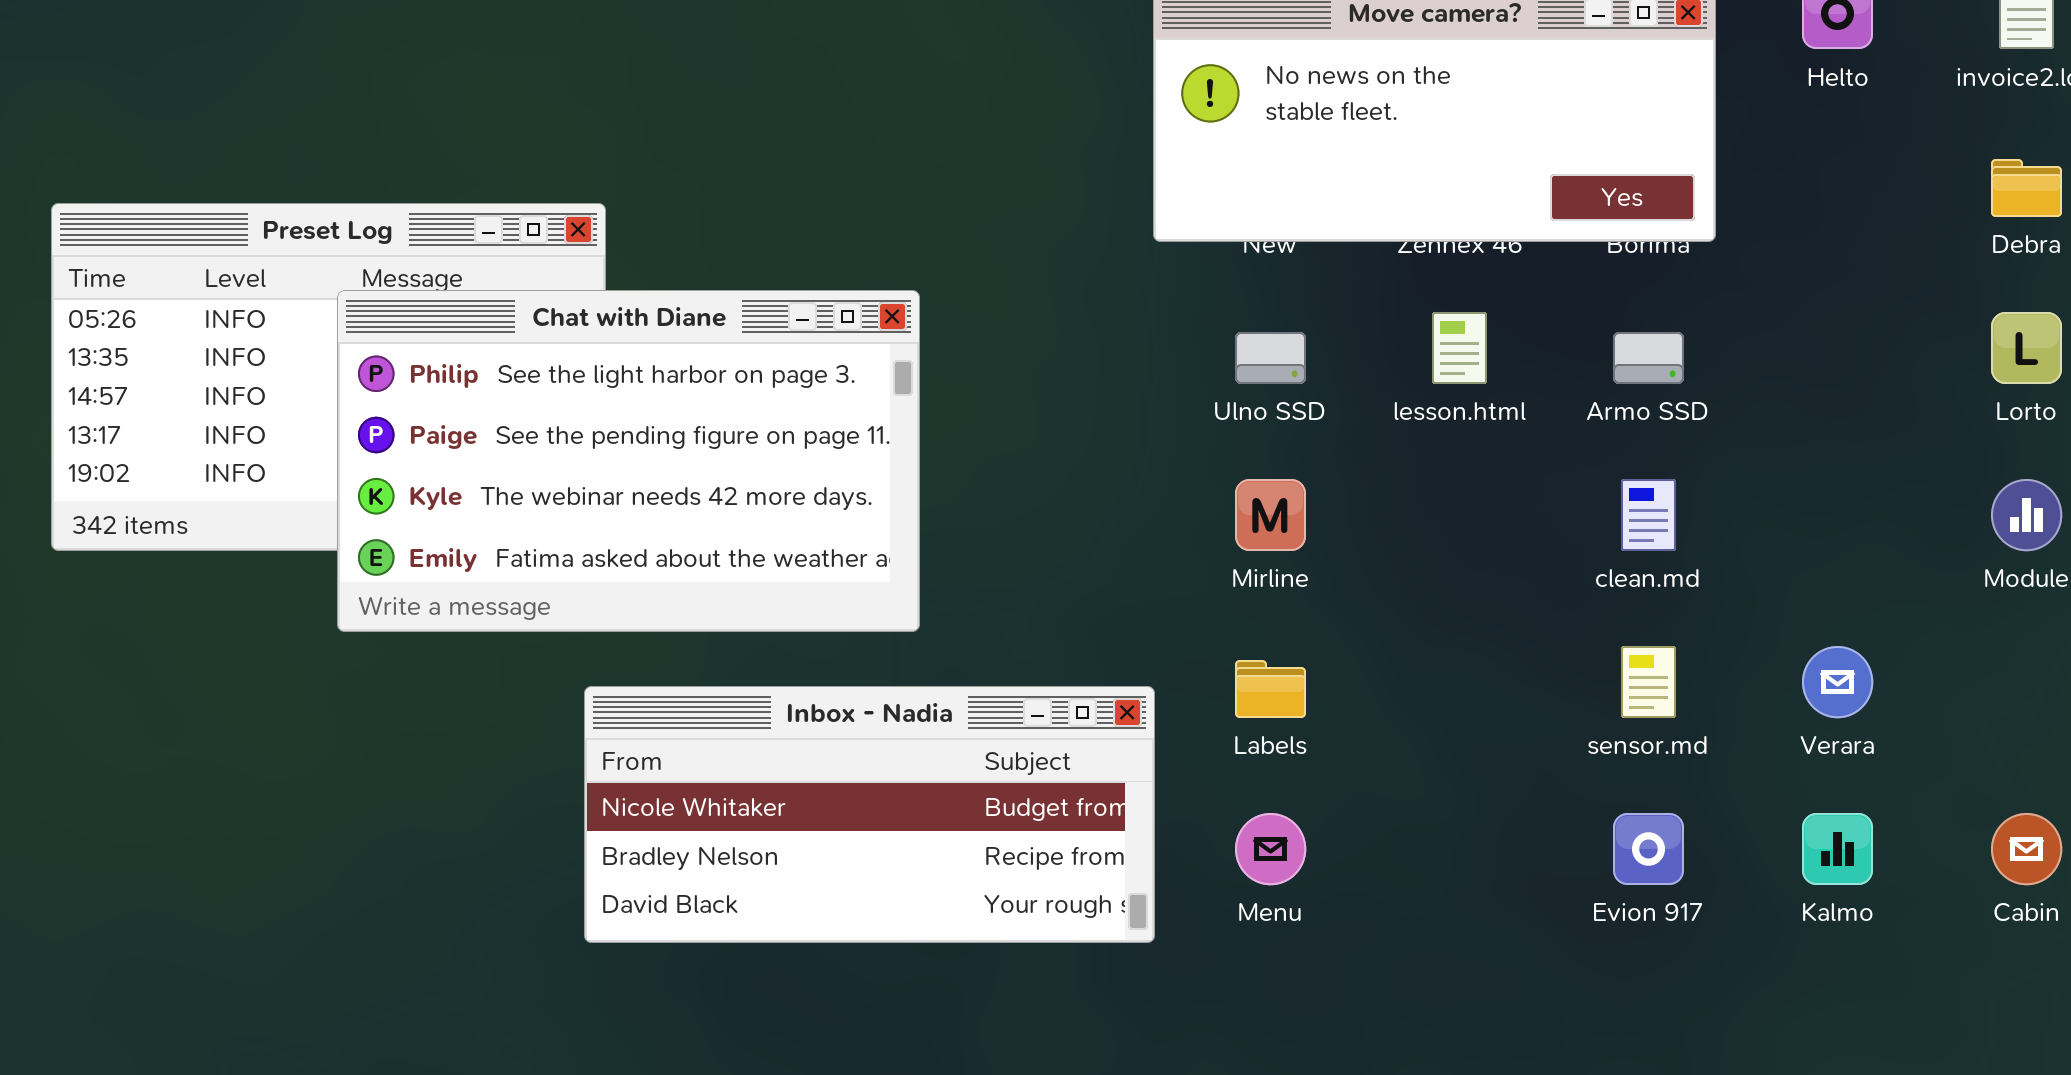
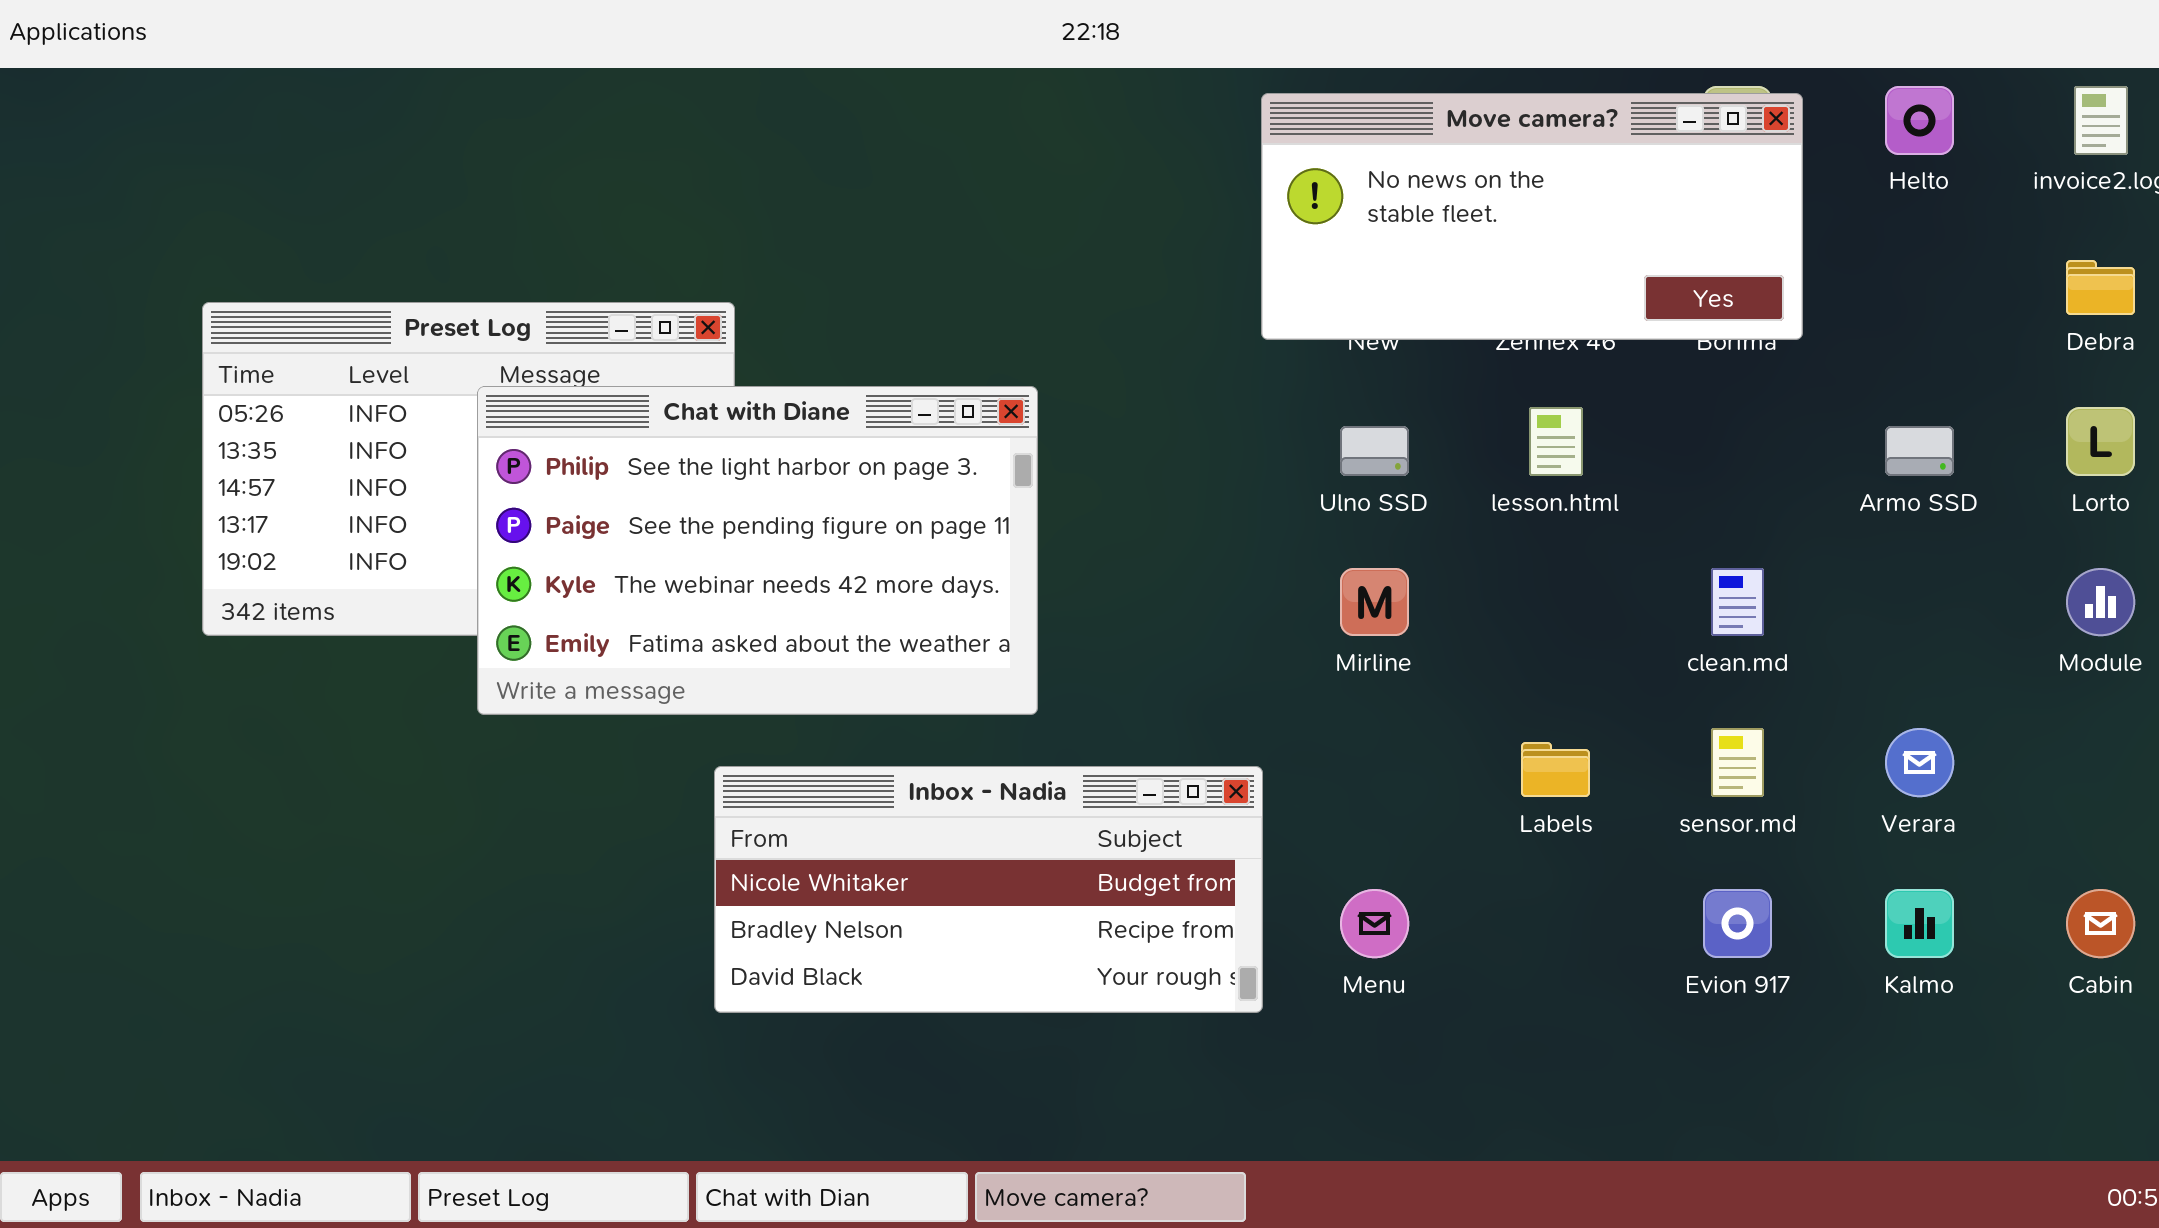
Armo SSD: [1613,332,1684,384] -> [1885,426,1954,476], moved
Labels: [1235,660,1306,718] -> [1521,742,1590,797], moved

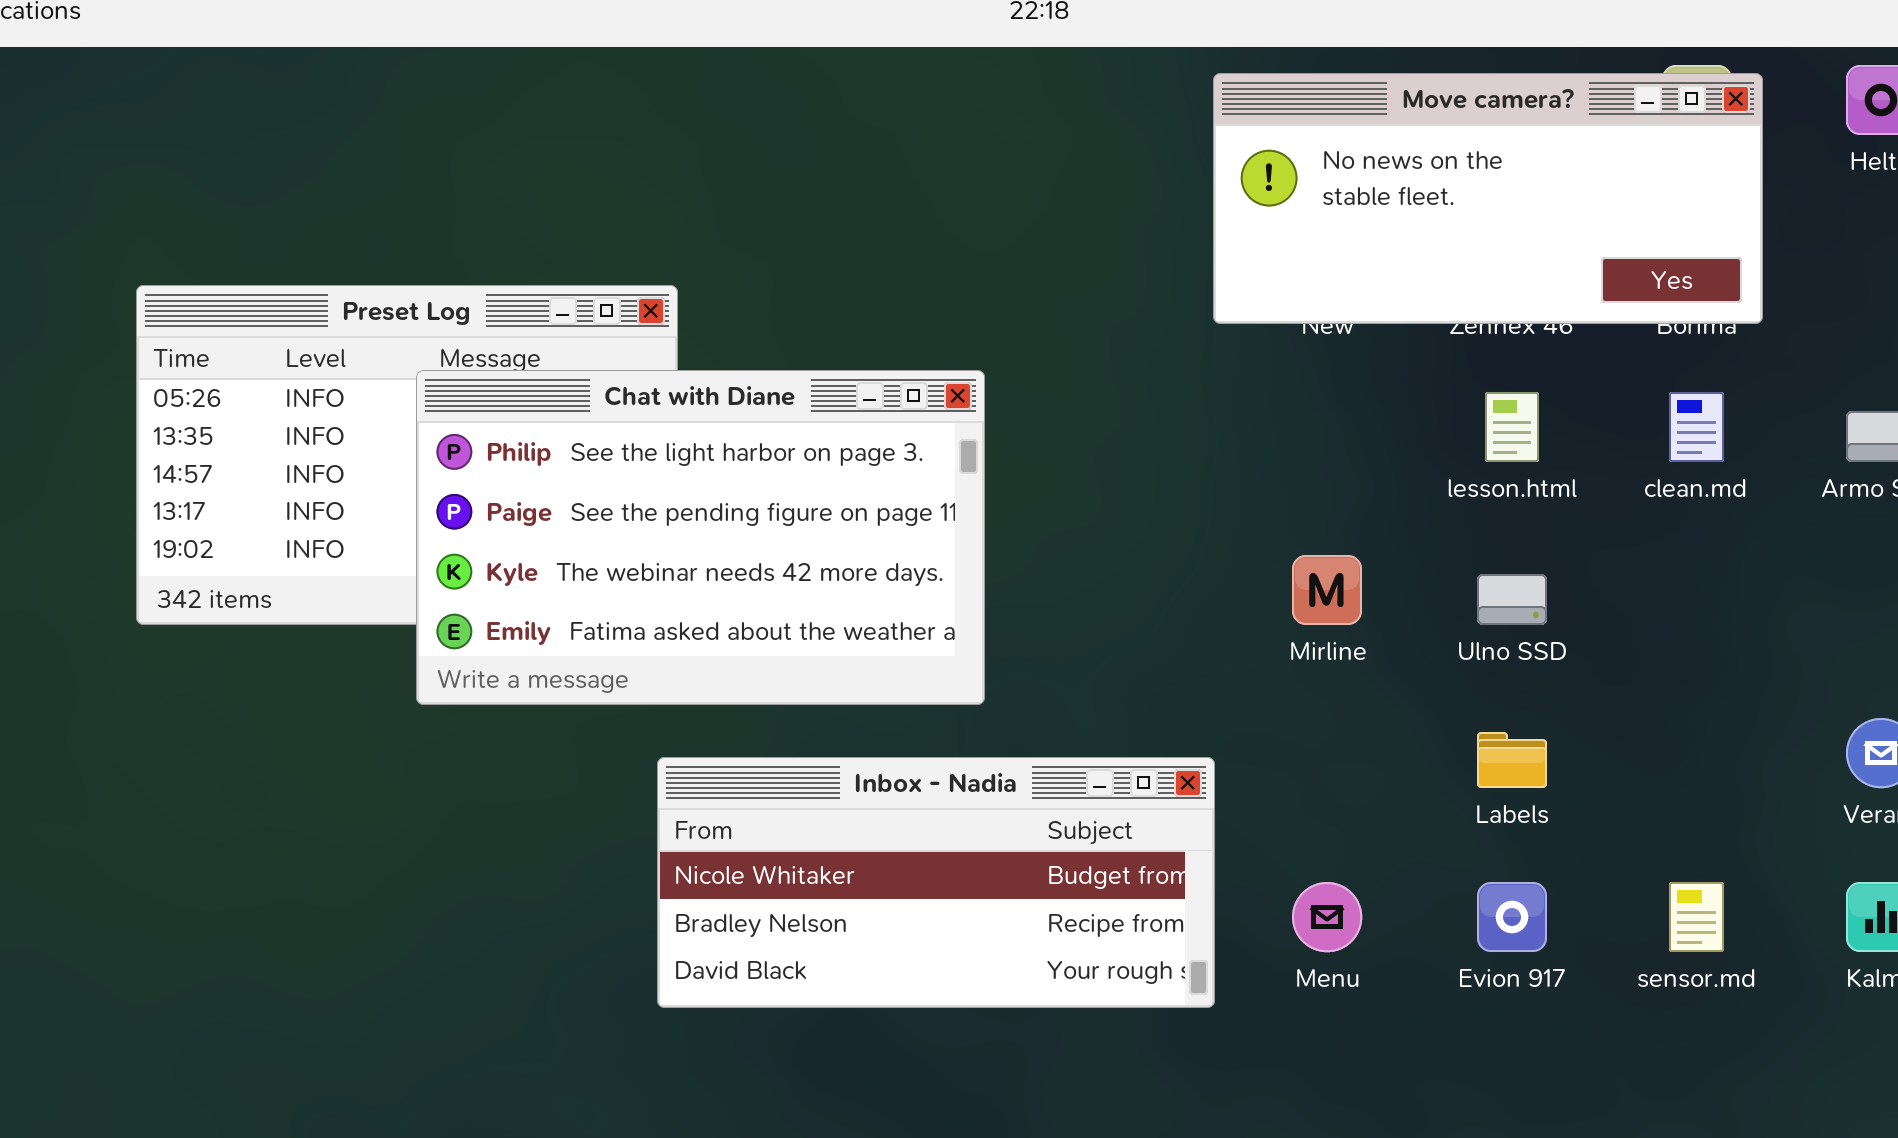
Ulno SSD: [1340,426,1409,476] -> [1477,574,1547,625], moved
clean.md: [1711,568,1764,636] -> [1669,392,1724,462], moved
sensor.md: [1711,728,1764,797] -> [1669,882,1724,952], moved
Evion 917: [1703,889,1772,958] -> [1477,882,1547,952], moved

